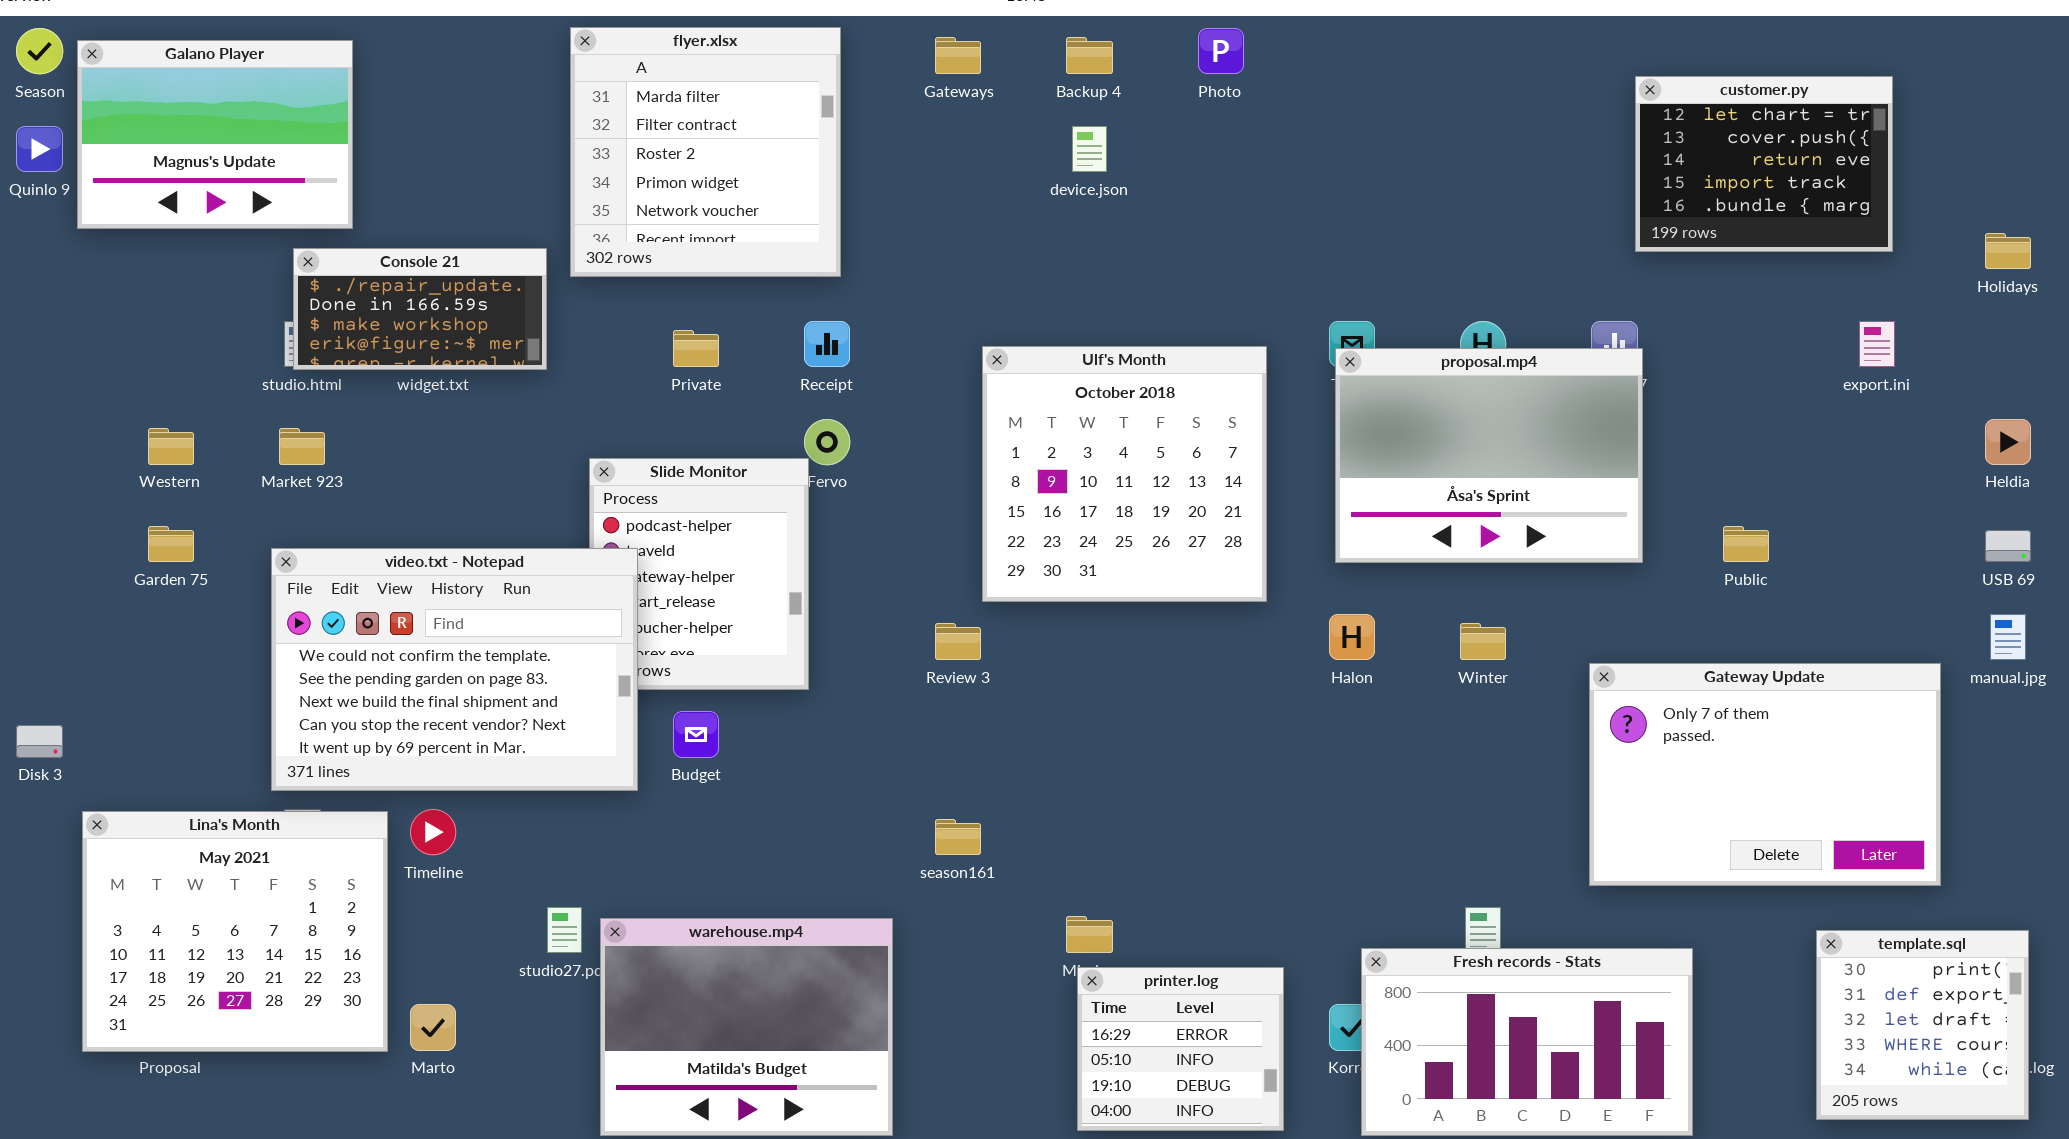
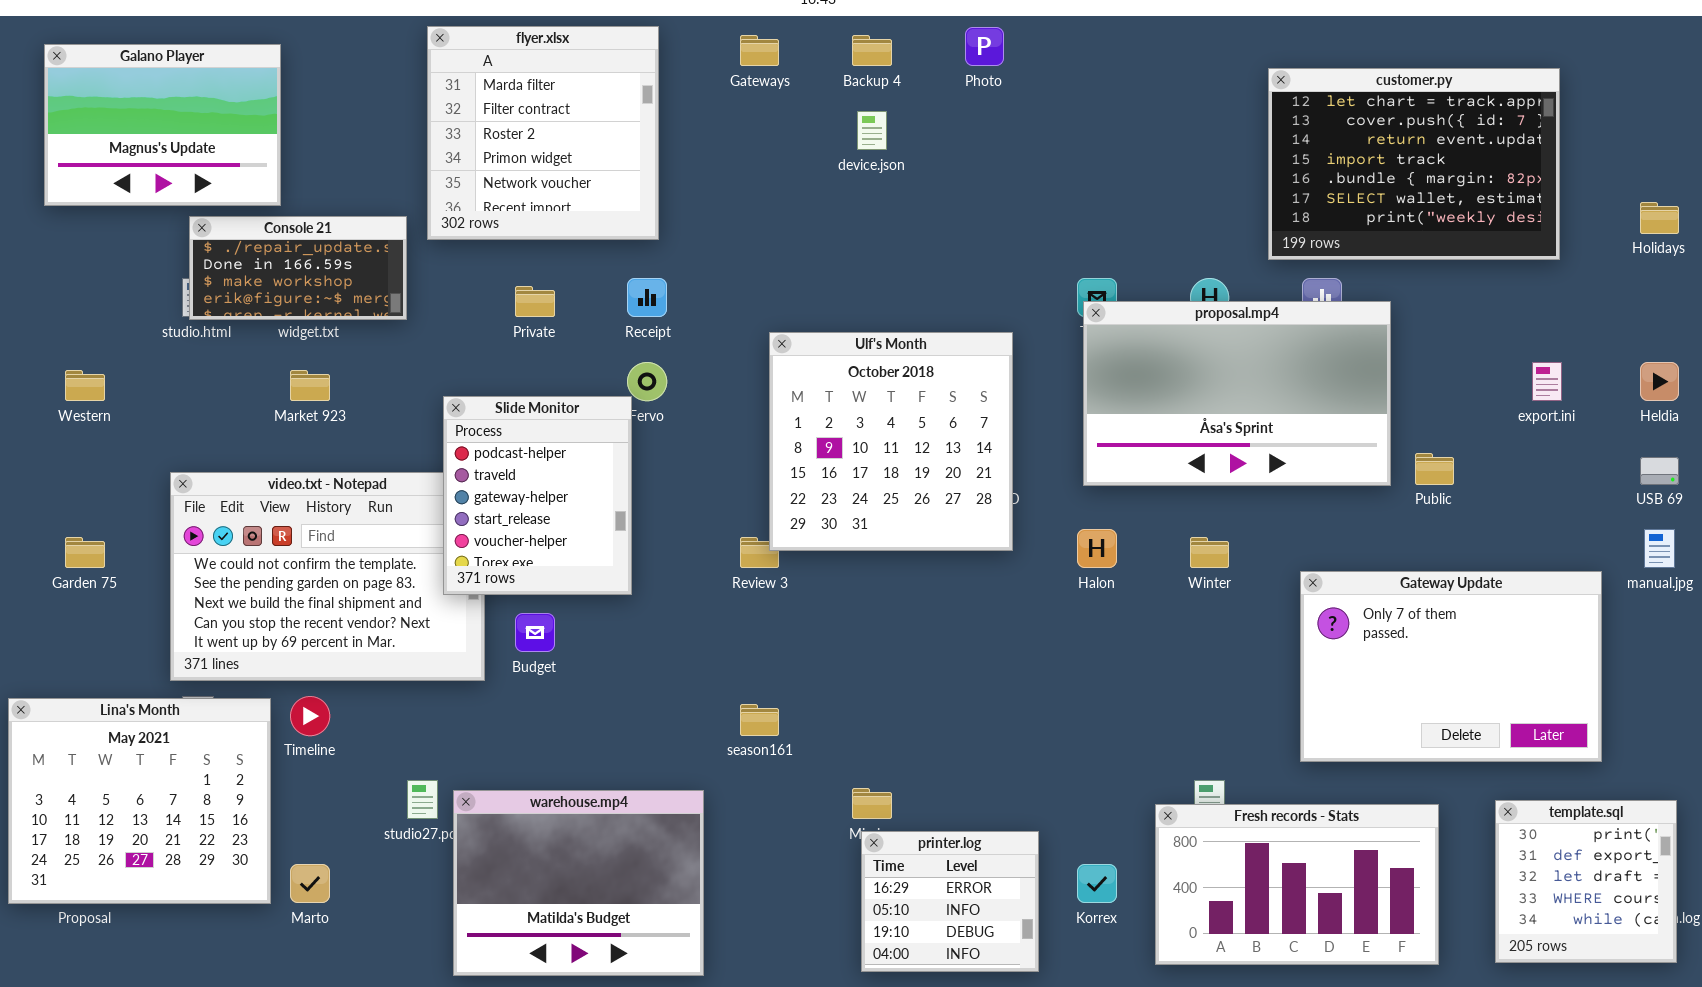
Galano Player: [77,40,353,229] -> [44,44,281,206], moved
customer.py: [1635,76,1893,252] -> [1268,68,1560,260], resized
export.ini: [1859,321,1895,367] -> [1532,362,1562,401], moved
Ulf's Month: [982,346,1267,602] -> [769,332,1013,551], moved
proposal.mp4: [1335,348,1643,563] -> [1083,301,1391,486], resized
Market 923: [279,428,325,465] -> [290,370,330,401], moved
Slide Monitor: [589,458,809,690] -> [443,396,632,595], raised
Garden 75: [148,526,194,562] -> [65,537,105,568], moved
Fresh records - Stats: [1361,948,1693,1136] -> [1155,804,1439,965], moved

